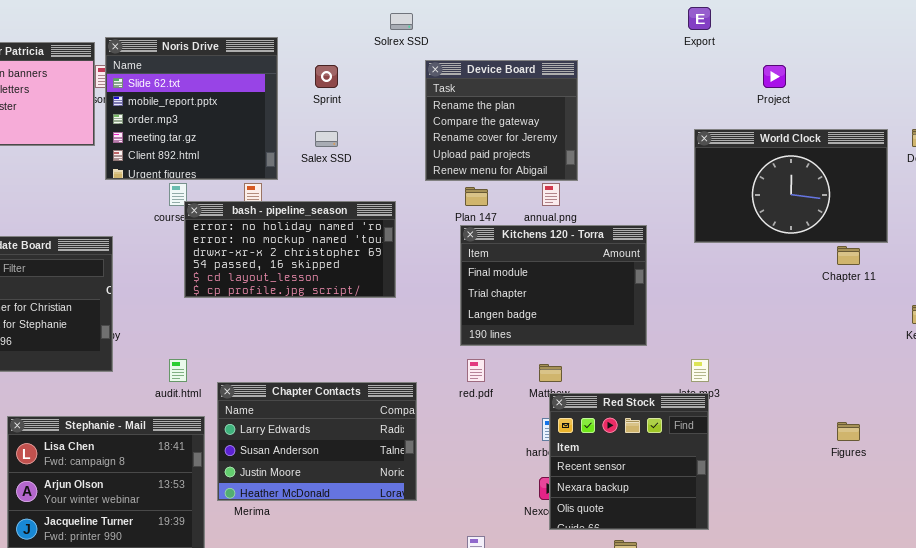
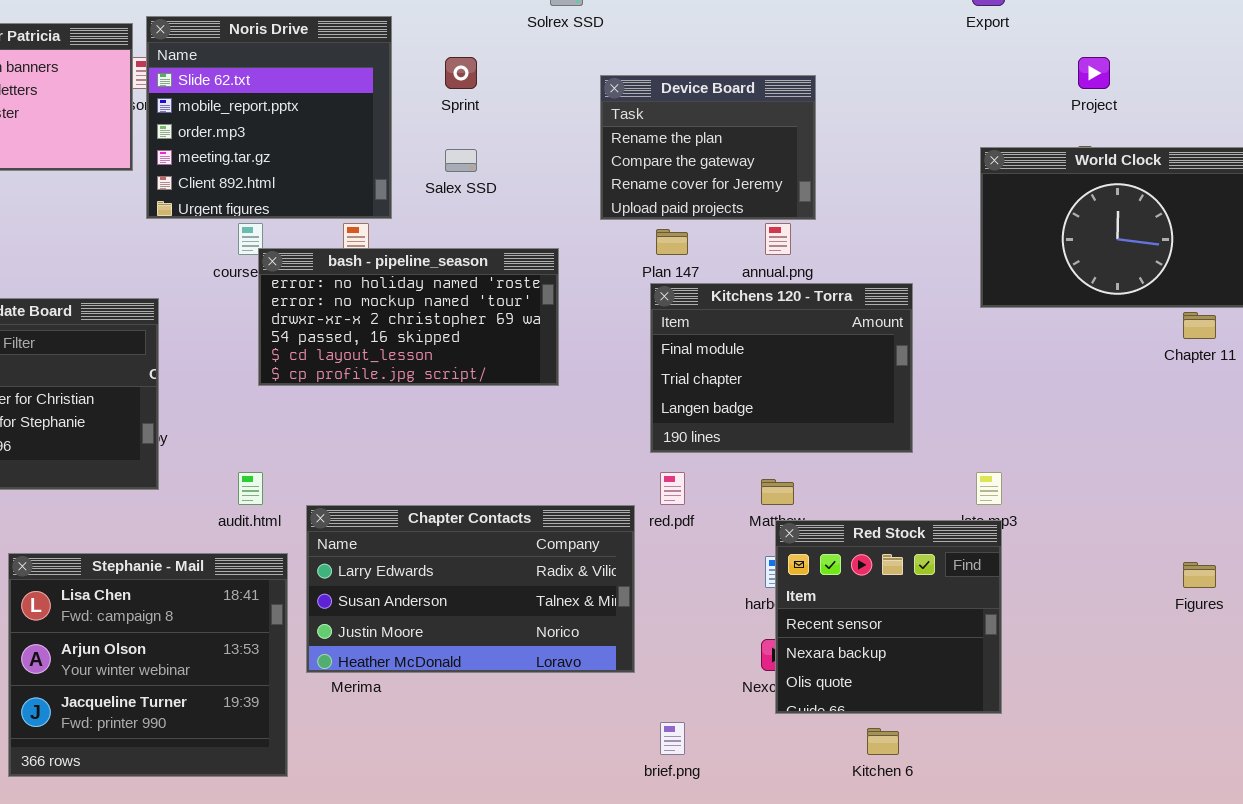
Device Board: [425,60,578,181] -> [600,75,816,220], resized
Chapter Contacts: [217,382,417,501] -> [306,505,635,673], resized

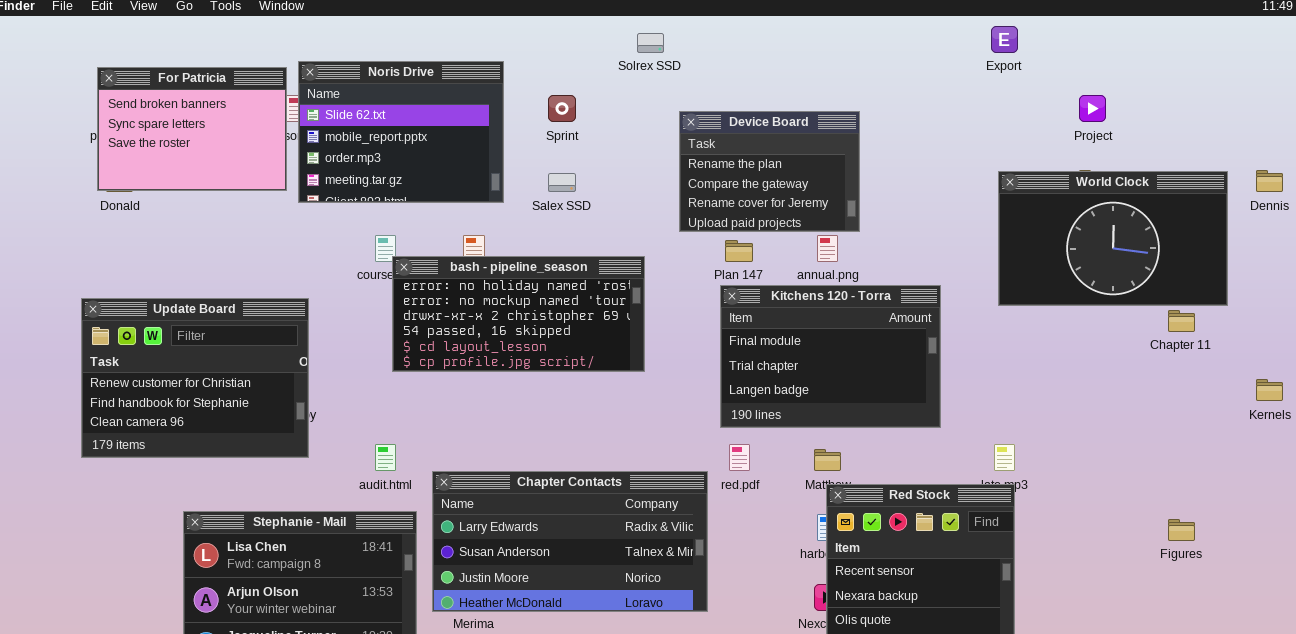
Noris Drive: [146,16,392,219] -> [298,61,504,203], resized

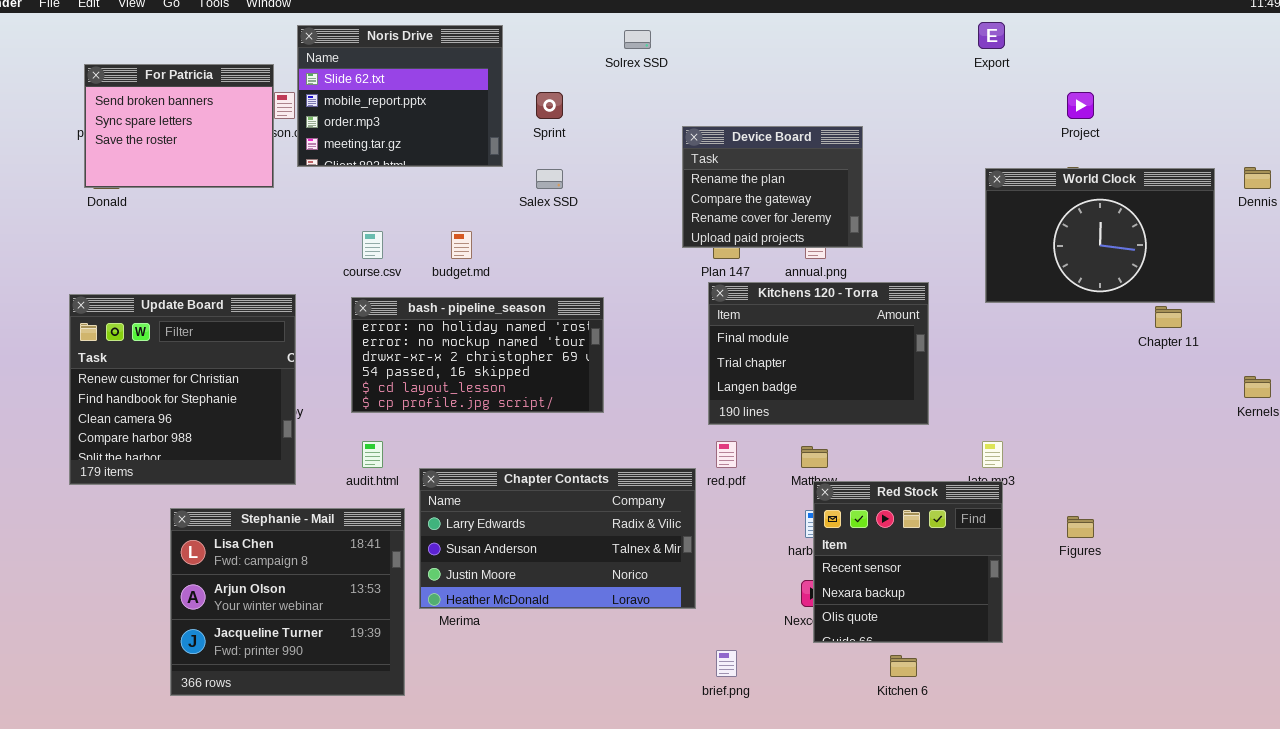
Noris Drive: [298,61,504,203] -> [297,25,503,167], moved
Device Board: [679,111,860,232] -> [682,126,863,248], moved
bash - pipeline_season: [392,256,645,372] -> [351,297,604,413], moved
Update Board: [81,298,309,458] -> [69,294,296,485], resized
Figures: [1168,519,1195,541] -> [1067,516,1094,538], moved

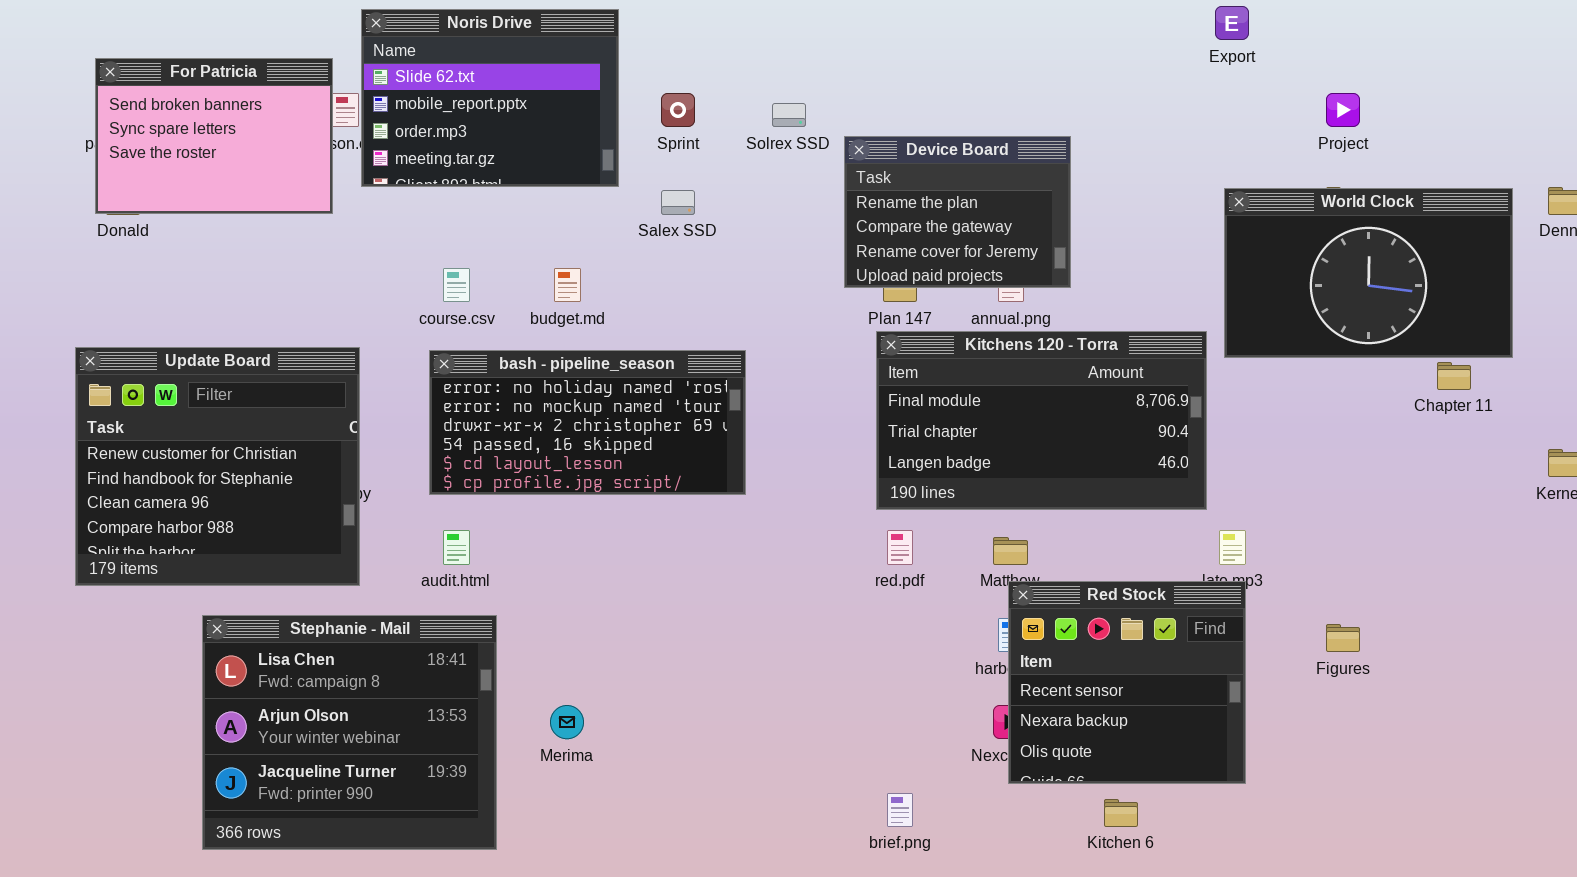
Solrex SSD: [624,30,651,49] -> [772,103,806,127], moved
Kitchens 120 - Torra: [708,282,929,425] -> [876,331,1207,510], resized
Chapter Contacts: [419,468,696,609] -> none, closed

